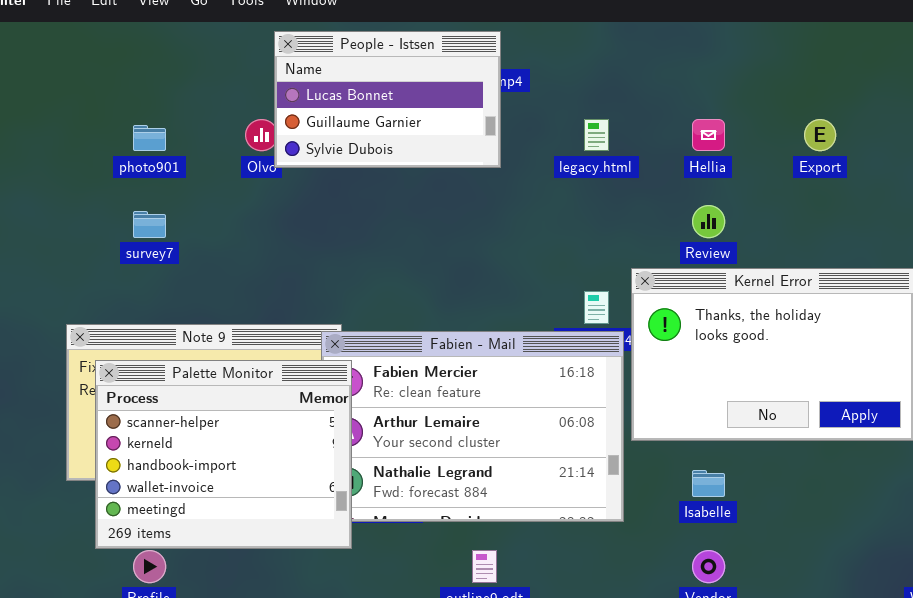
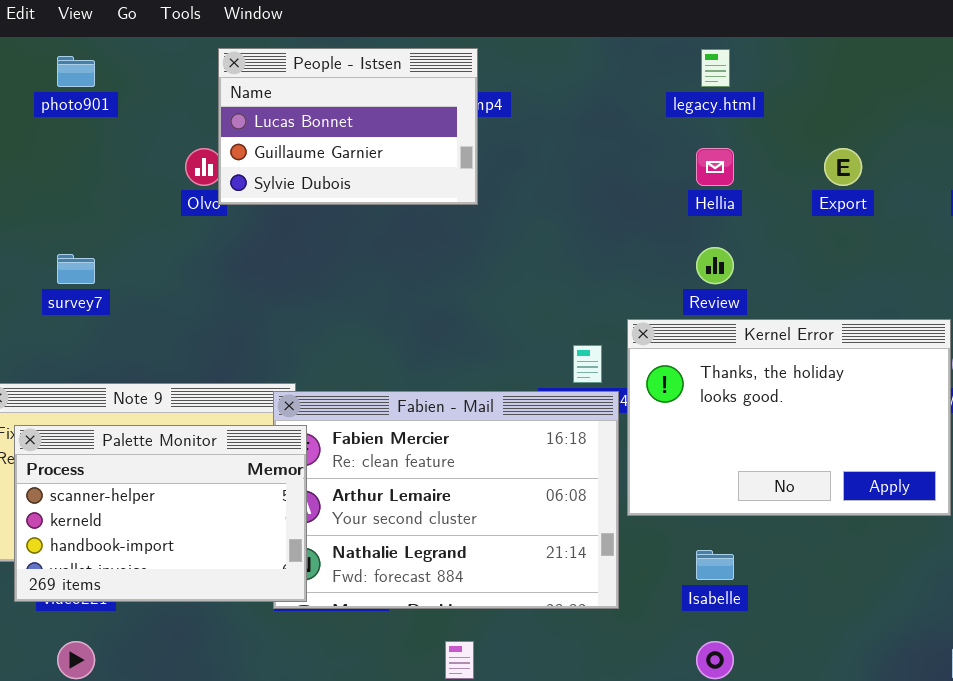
legacy.html: [584,119,609,151] -> [701,49,730,87], moved
photo901: [133,125,166,151] -> [57,56,95,87], moved
Palette Monitor: [95,360,352,549] -> [14,425,307,602], resized

